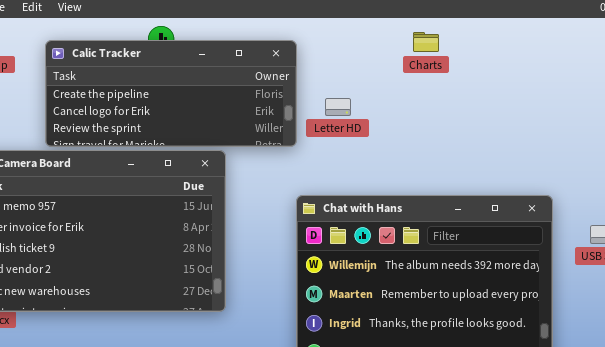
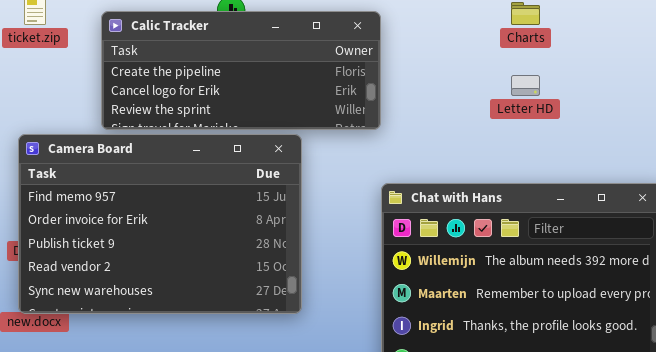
Letter HD: [325,98,351,116] -> [511,75,540,96], moved

